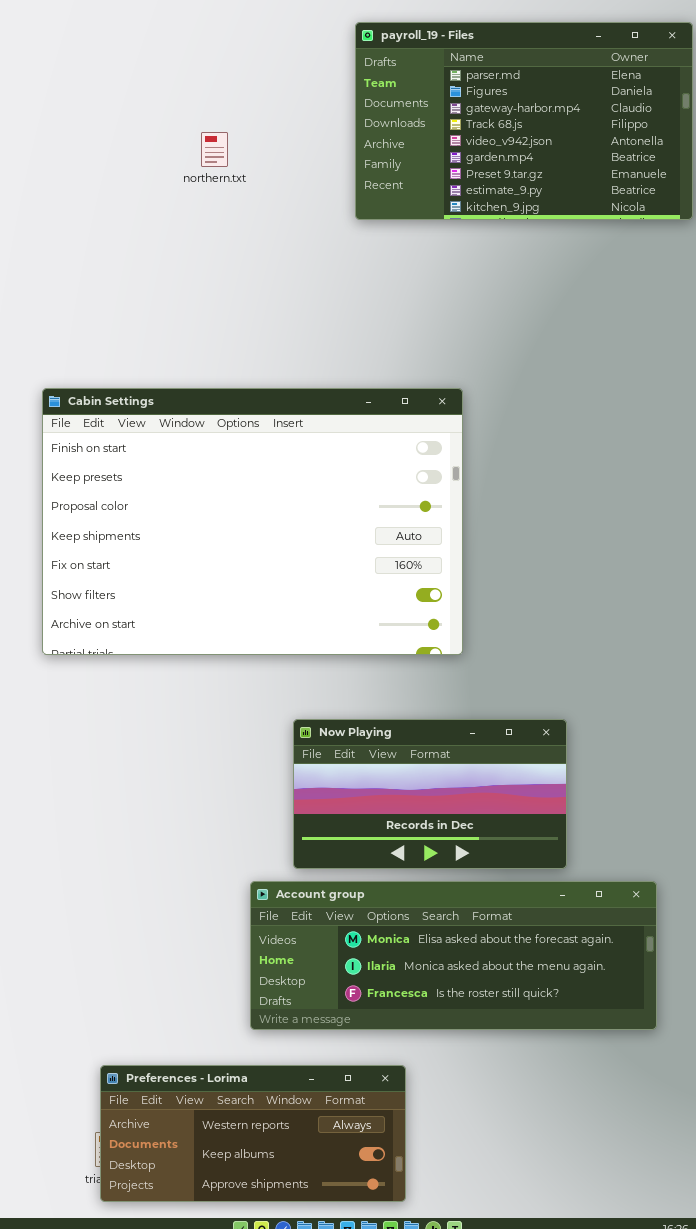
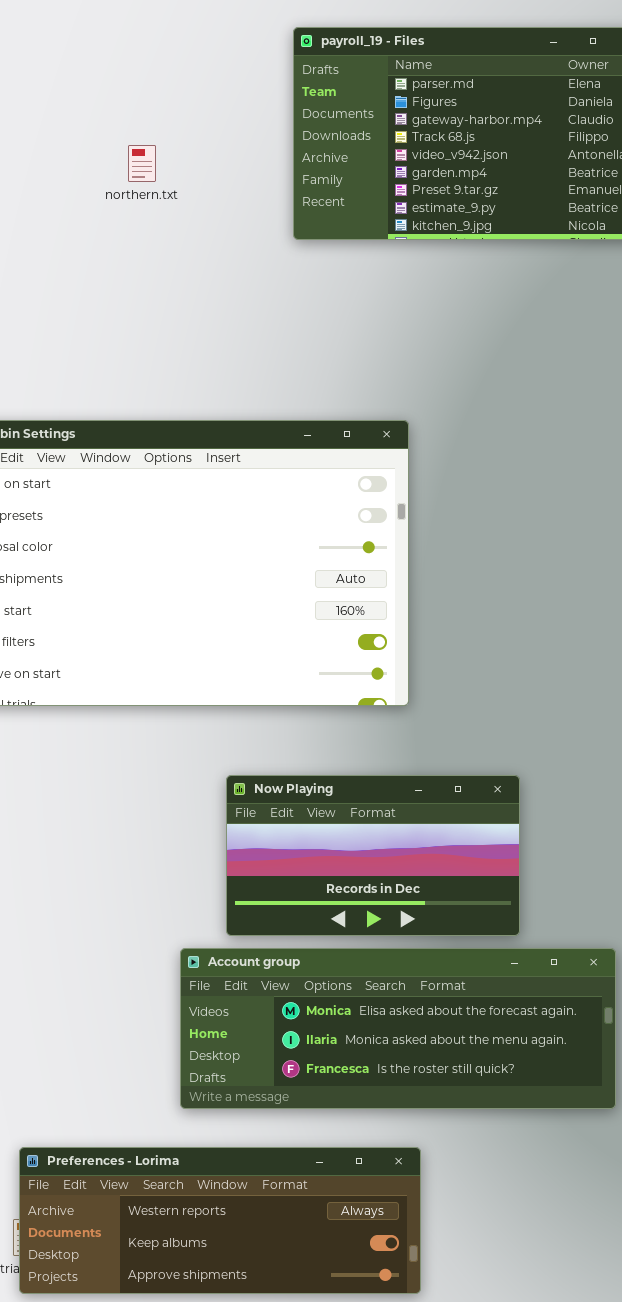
Preferences - Lorima: [100,1065,406,1202] -> [19,1147,421,1294], resized

